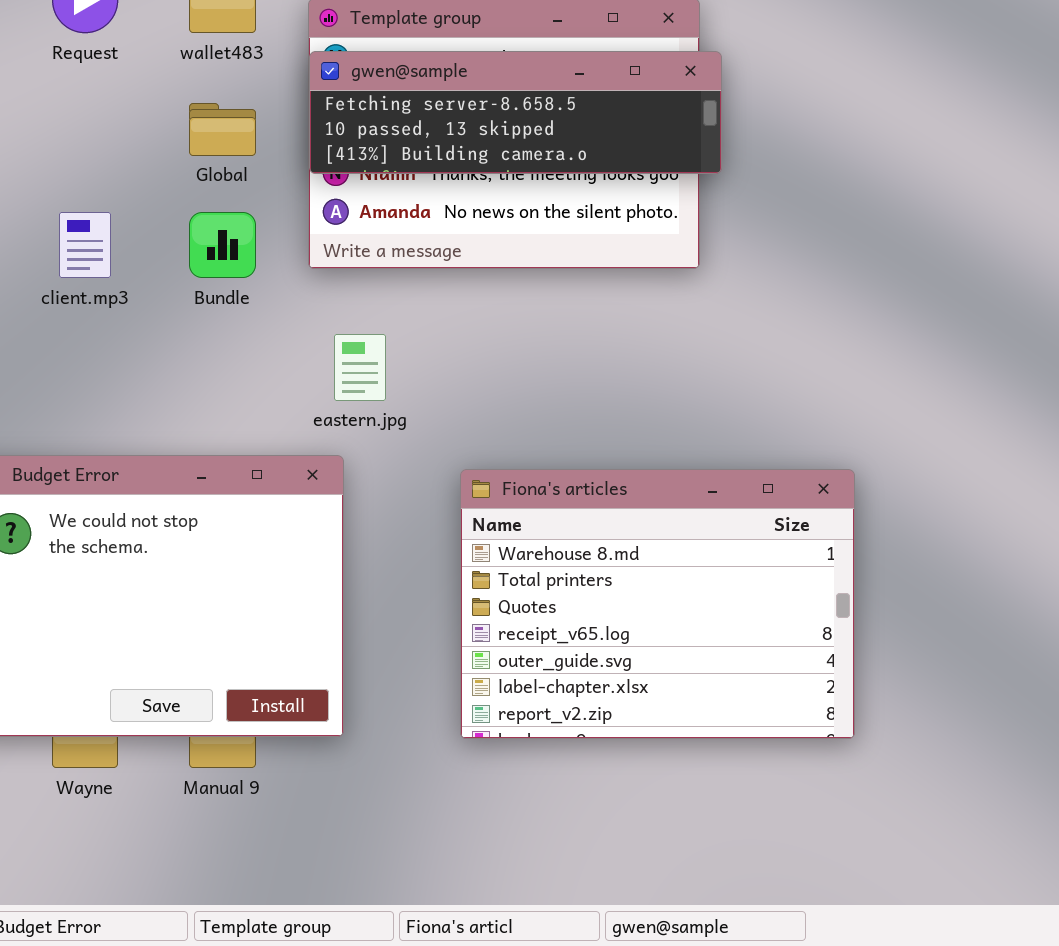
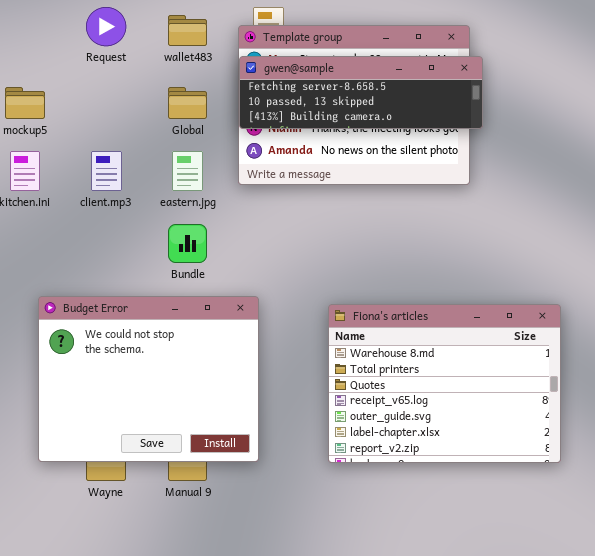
Bundle: [189,212,256,278] -> [168,224,207,263], moved
eastern.jpg: [334,334,386,401] -> [172,151,203,191], moved

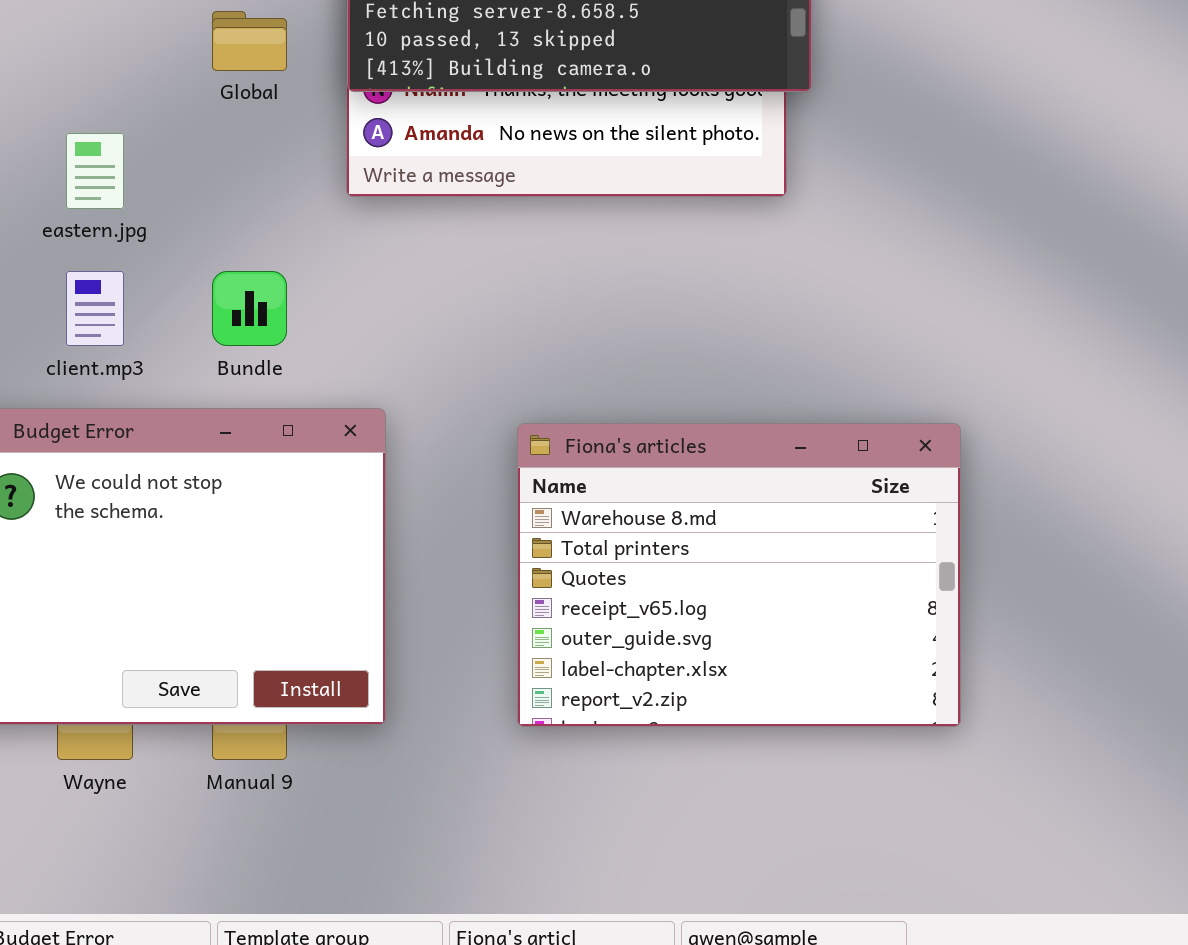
client.mp3: [91,151,122,191] -> [66,271,124,346], moved
eastern.jpg: [172,151,203,191] -> [66,133,124,209], moved

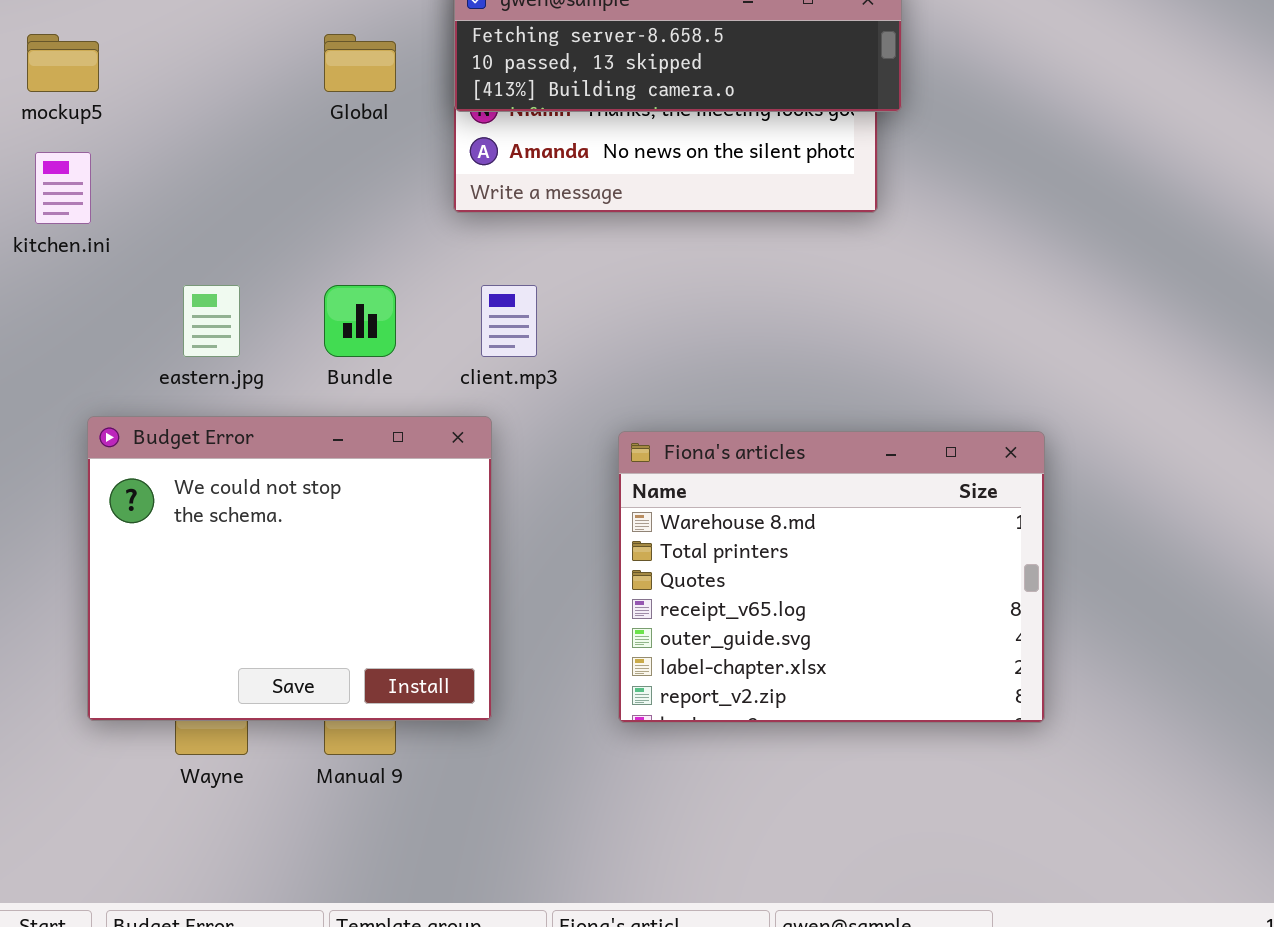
eastern.jpg: [66,133,124,209] -> [183,285,240,357], moved
client.mp3: [66,271,124,346] -> [481,285,537,357], moved

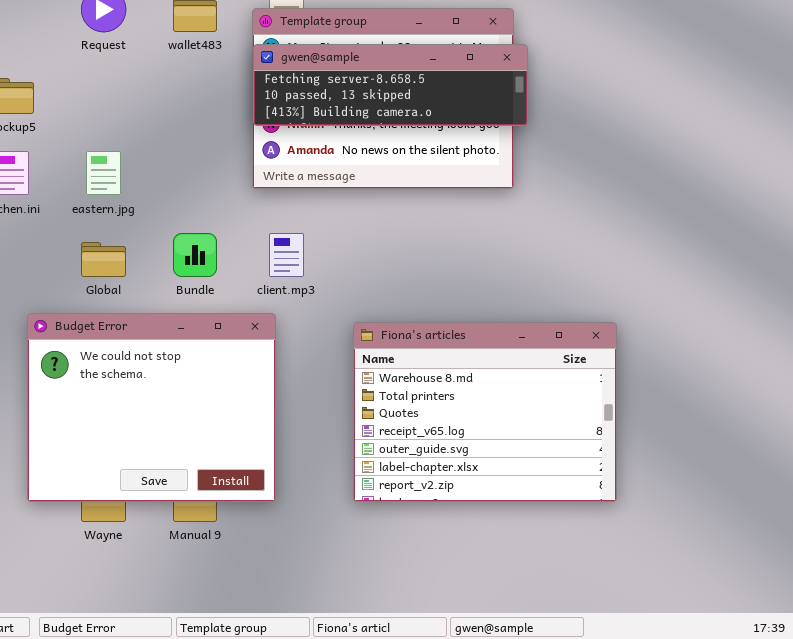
Global: [324,34,396,92] -> [81,242,126,277], moved
eastern.jpg: [183,285,240,357] -> [86,151,121,195], moved

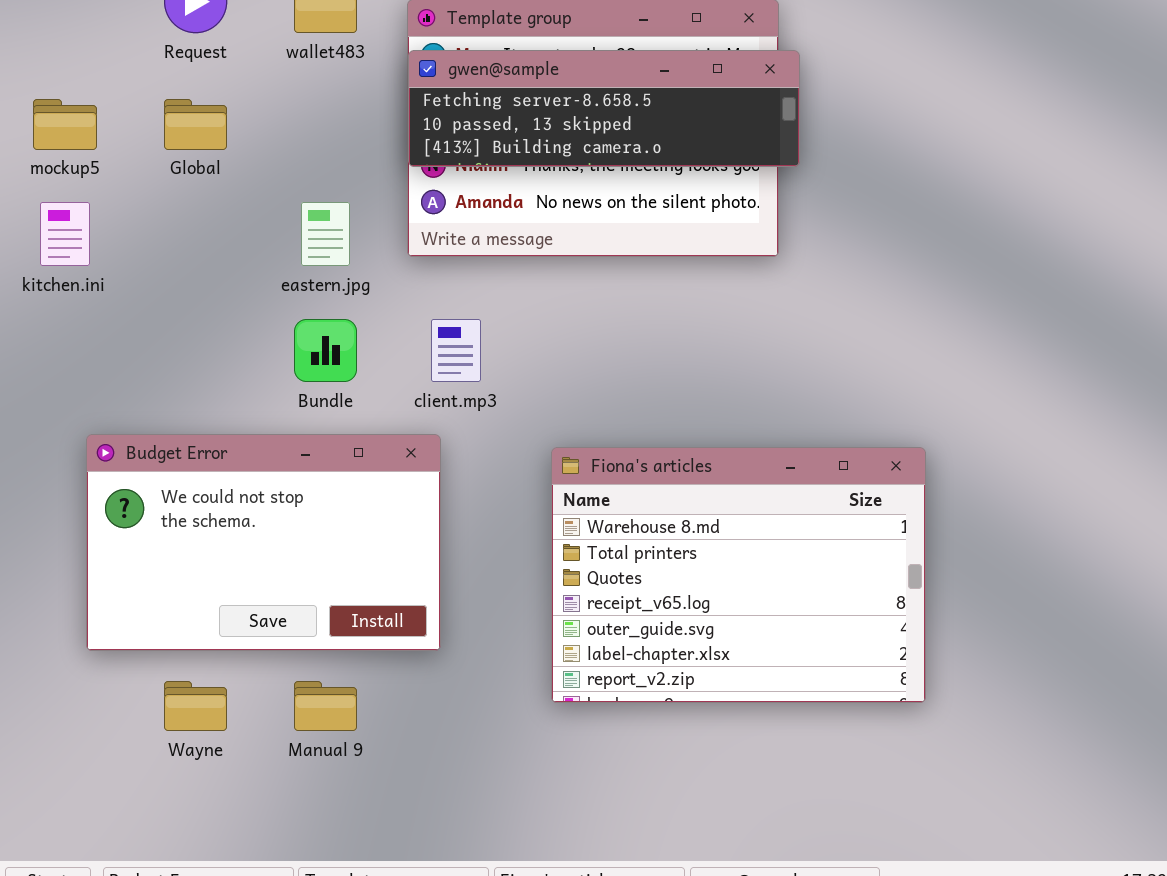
eastern.jpg: [86,151,121,195] -> [301,202,350,266], moved
Global: [81,242,126,277] -> [164,99,227,150], moved
Budget Error: [27,313,276,502] -> [86,434,441,651], resized

